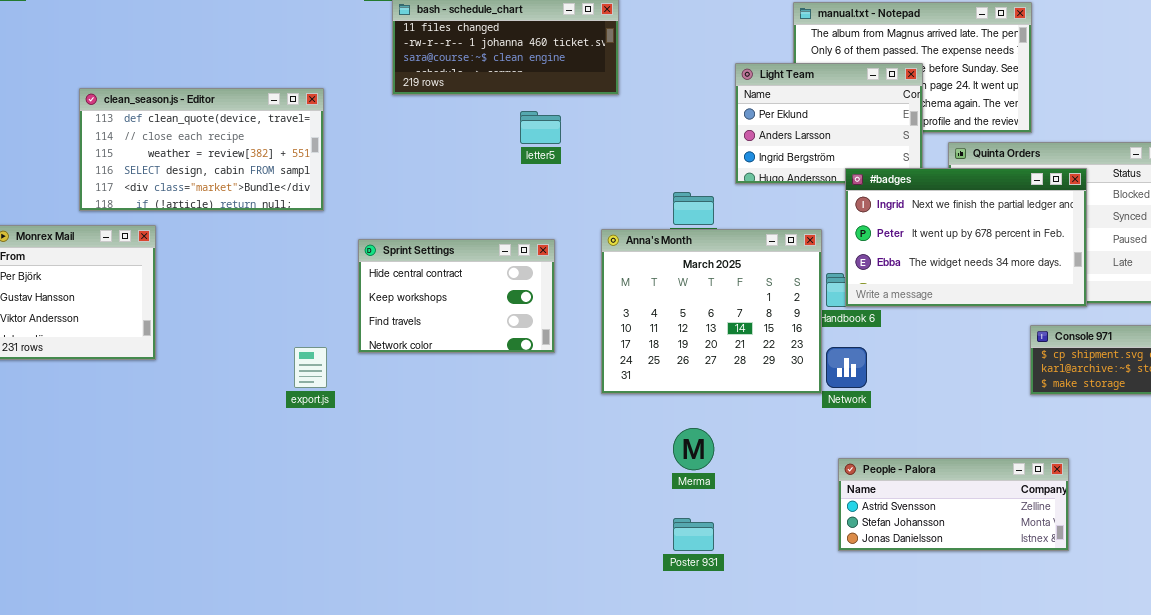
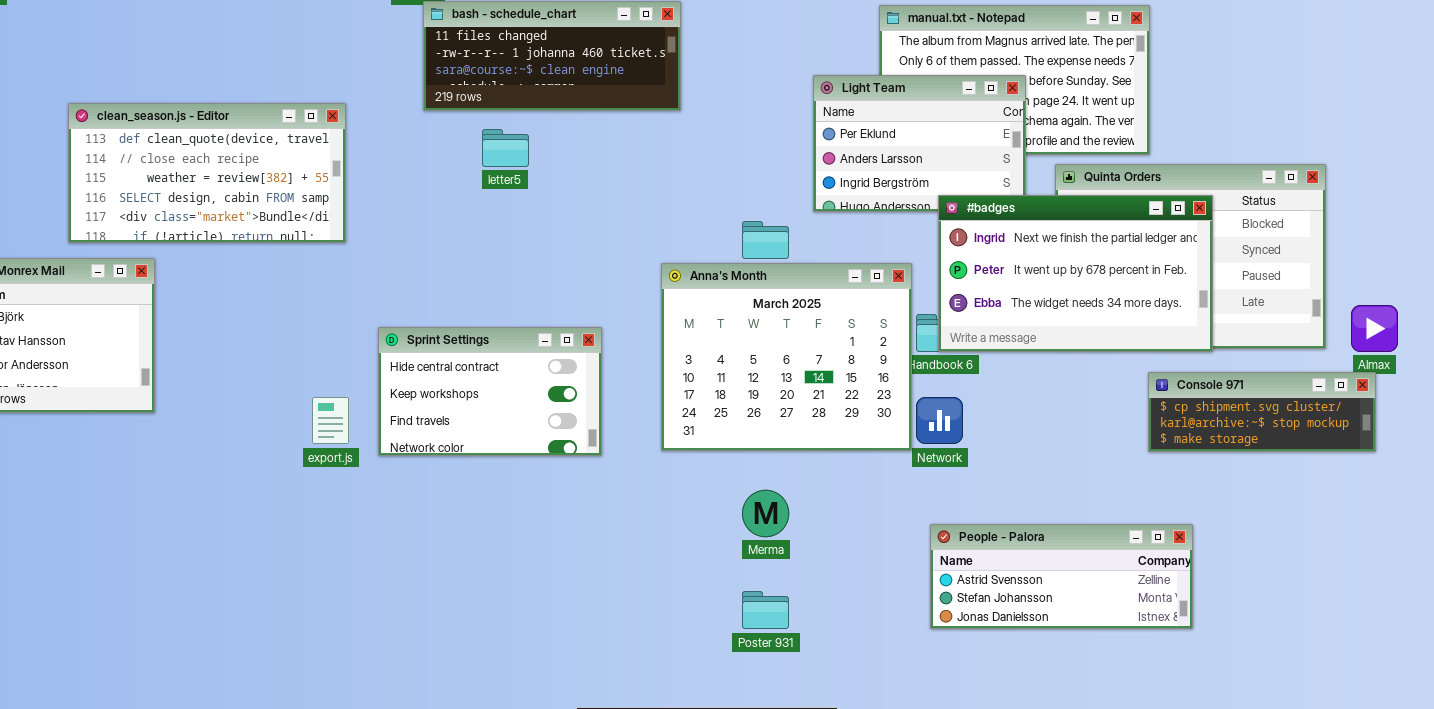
letter5: [520,111,561,144] -> [482,129,529,167], moved
Sprint Settings: [358,239,555,353] -> [378,327,602,456], moved

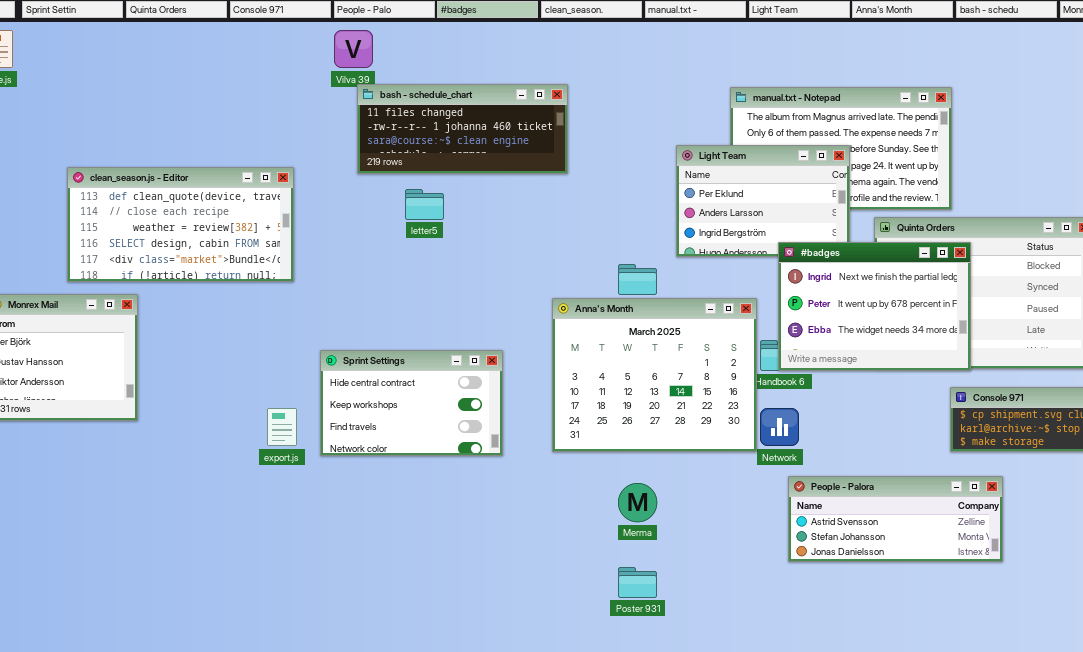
#badges: [938,195,1213,352] -> [778,242,971,371], resized
People - Palora: [930,524,1193,629] -> [788,476,1003,562], moved

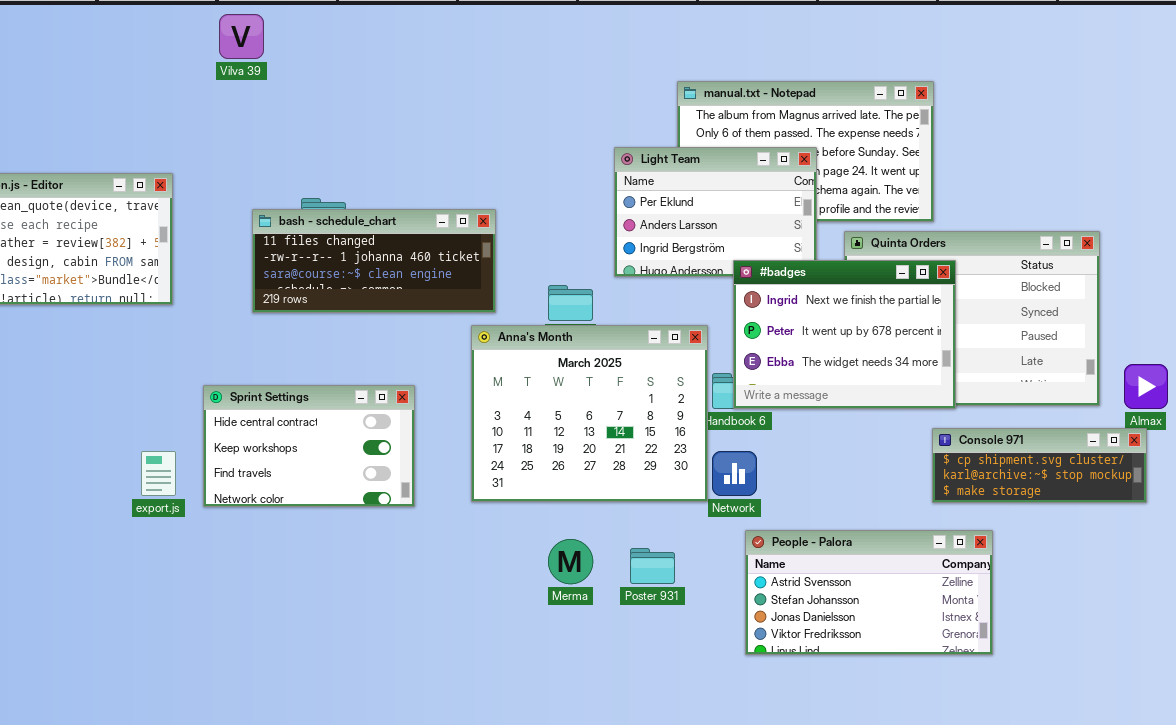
bash - schedule_chart: [357,84,568,174] -> [252,209,496,313], moved
People - Palora: [788,476,1003,562] -> [745,530,993,655], resized
Poster 931: [618,567,657,598] -> [630,548,675,584], moved

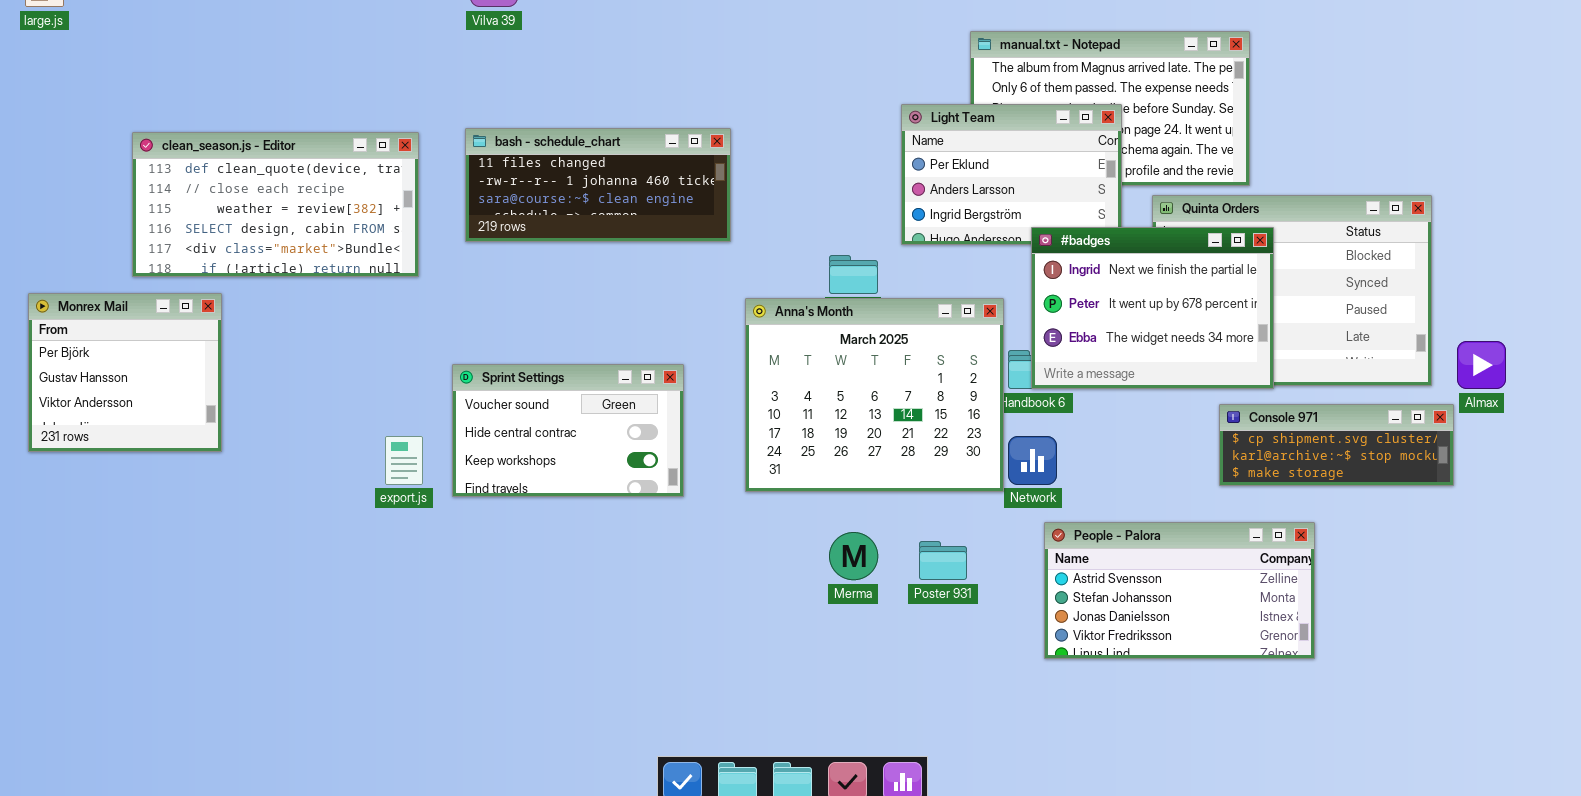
bash - schedule_chart: [252,209,496,313] -> [465,128,731,242], moved
Sprint Settings: [203,385,415,507] -> [452,364,684,497], scrolled up 1 row
Console 971: [932,428,1147,503] -> [1219,404,1454,486], moved

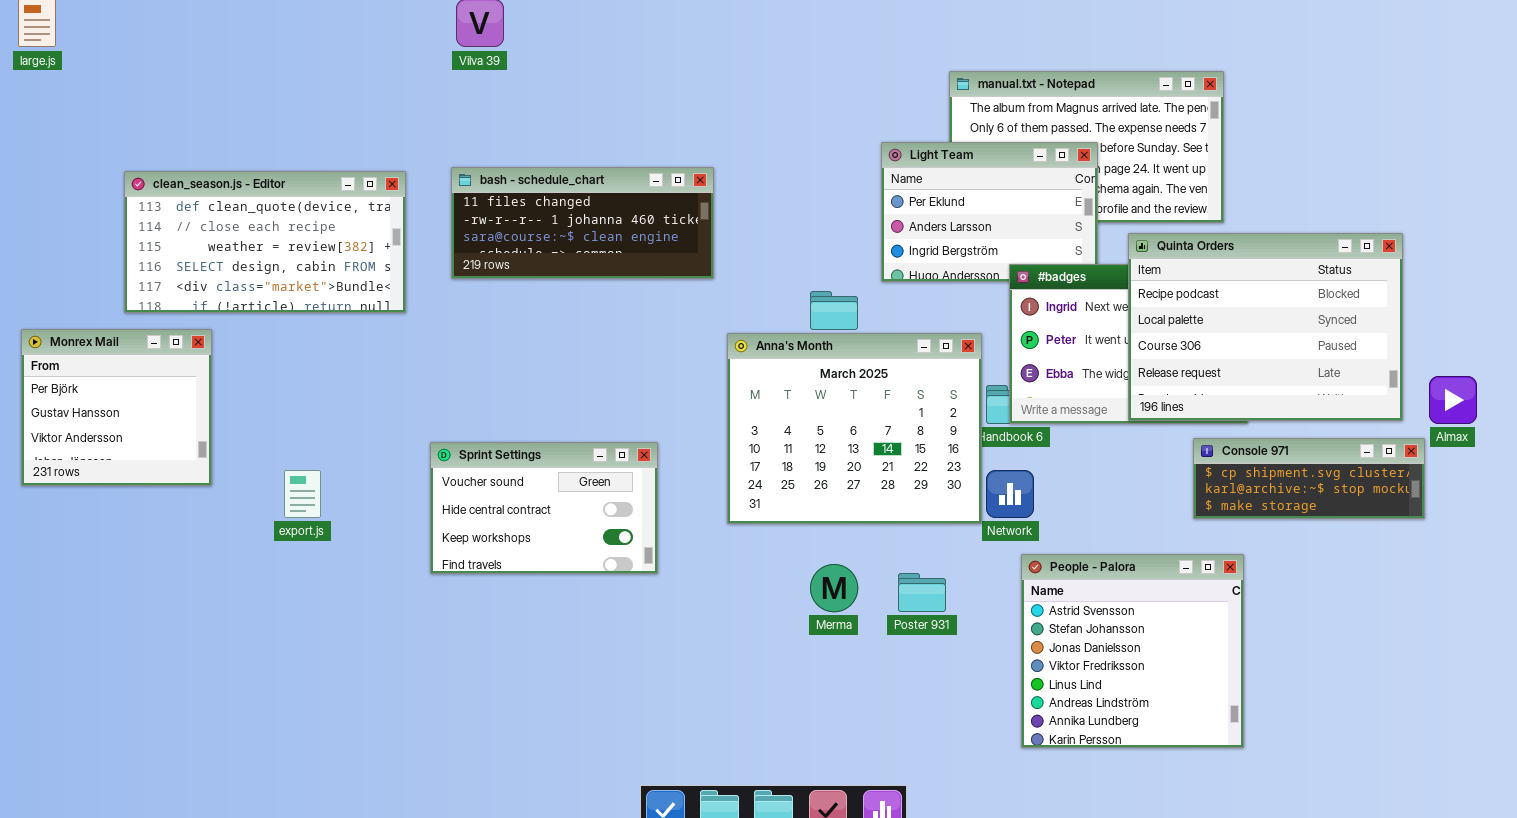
Quinta Orders: [1152,195,1432,386] -> [1128,233,1403,421], raised
Sprint Settings: [452,364,684,497] -> [430,442,658,574], moved
export.js: [385,436,423,485] -> [284,470,321,518], moved
People - Palora: [1044,522,1315,659] -> [1021,554,1244,748], resized

